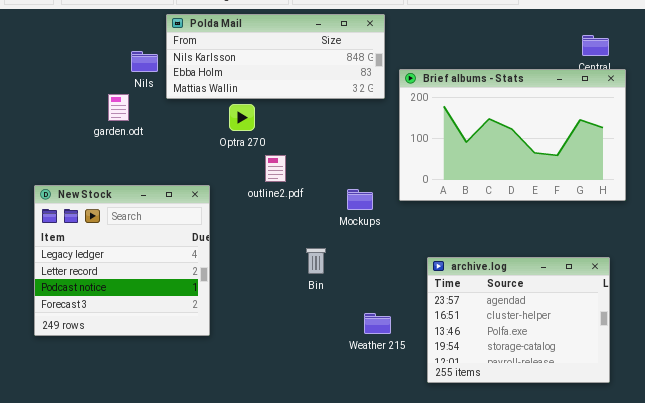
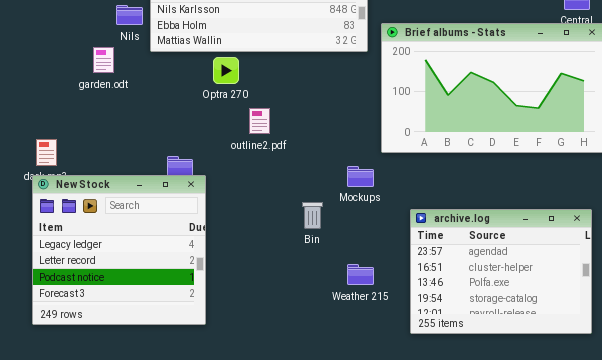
New Stock: [34,185,210,336] -> [32,175,206,325], moved
Mockups: [347,189,373,210] -> [347,166,374,187], moved
Bin: [306,248,326,274] -> [302,202,323,229], moved

